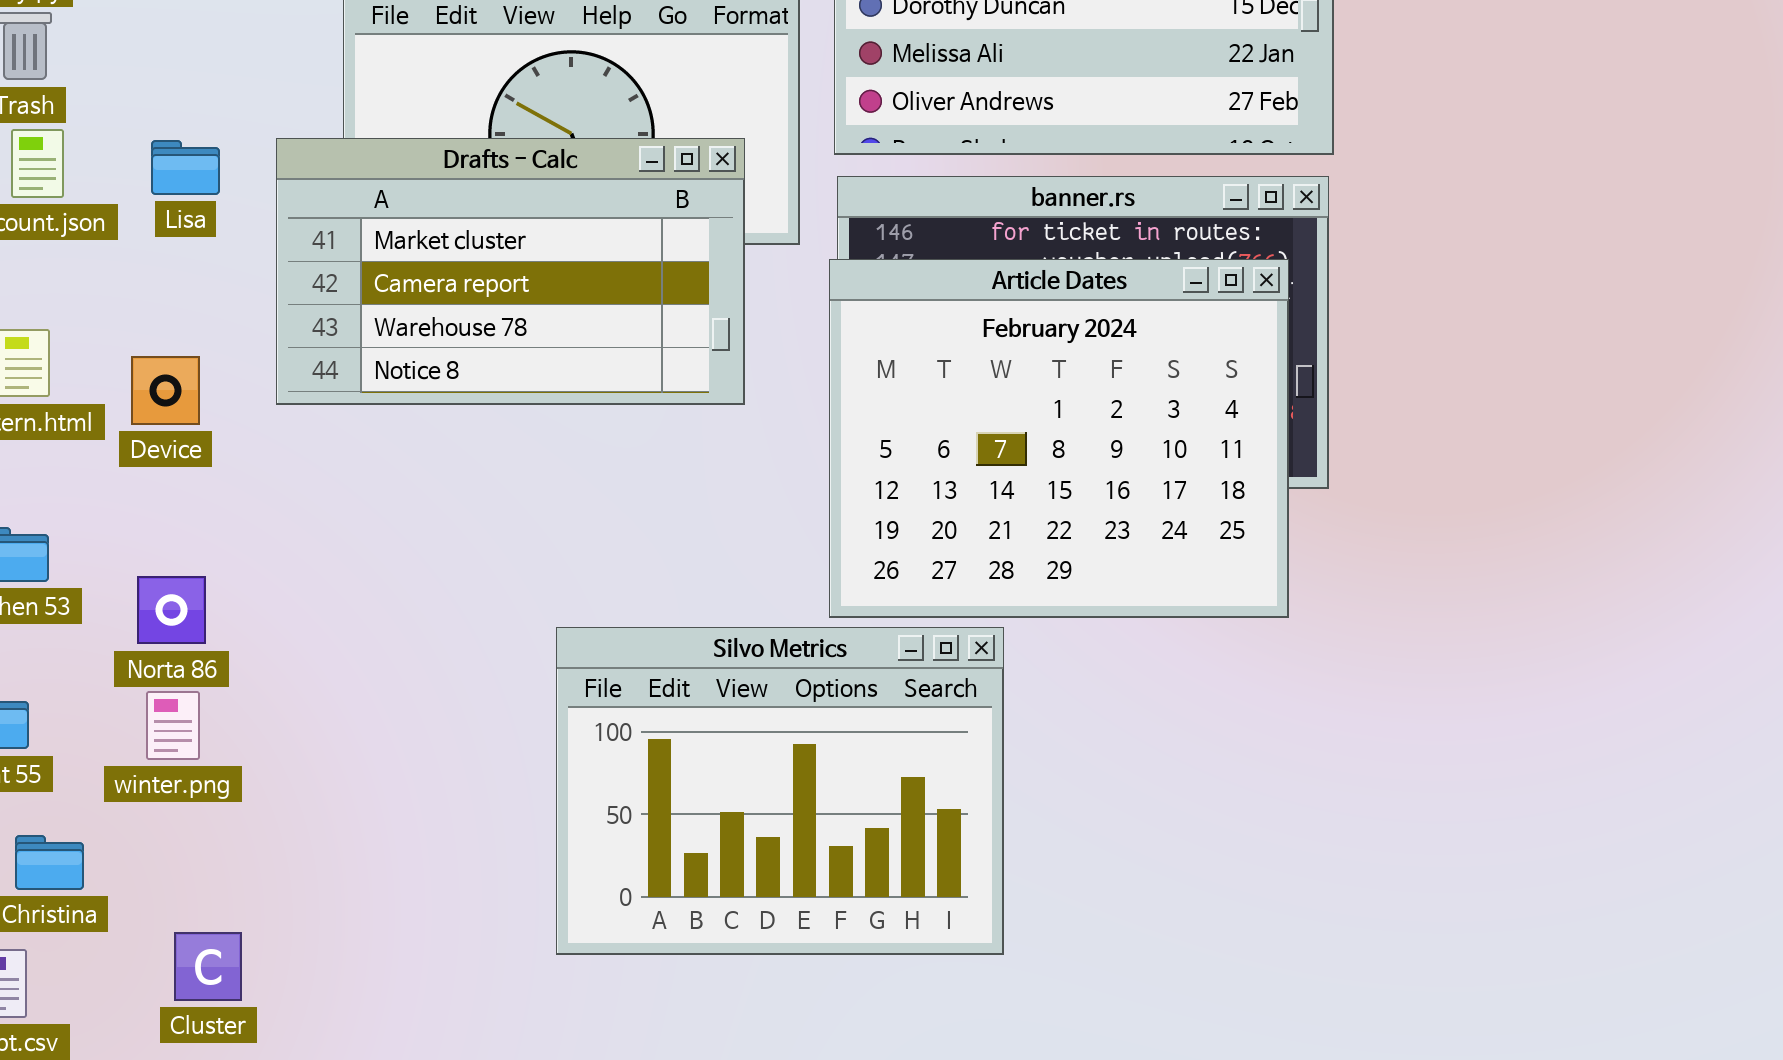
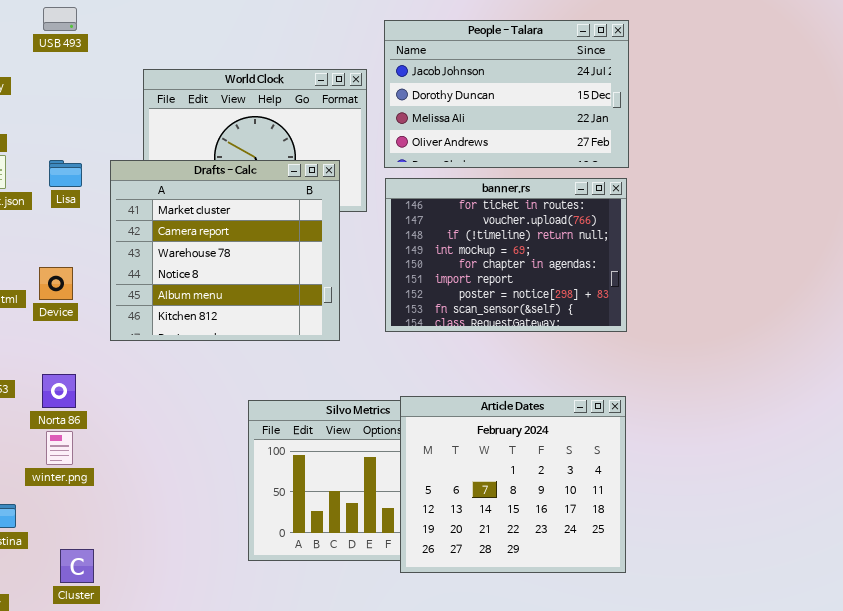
Drafts - Calc: [276,138,745,405] -> [110,160,340,341], resized
Article Dates: [829,259,1289,618] -> [400,396,626,573], moved

